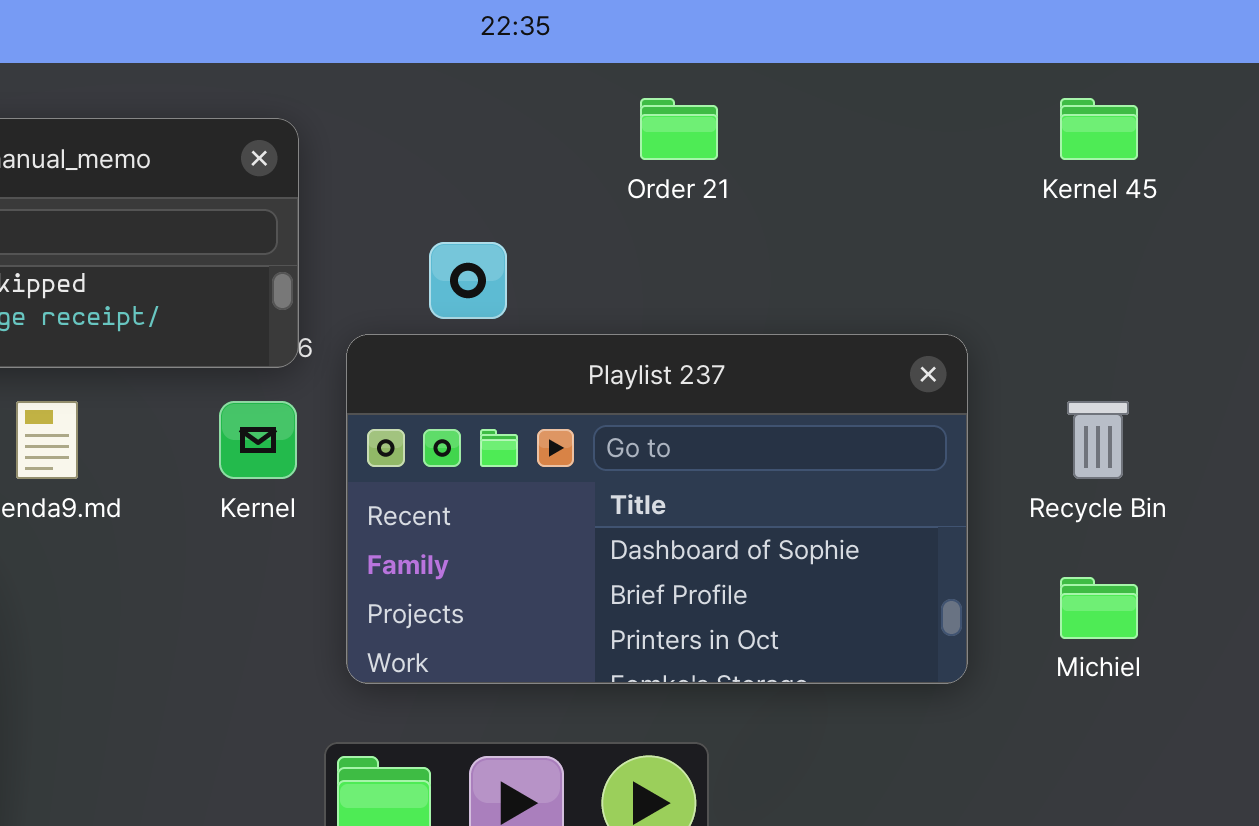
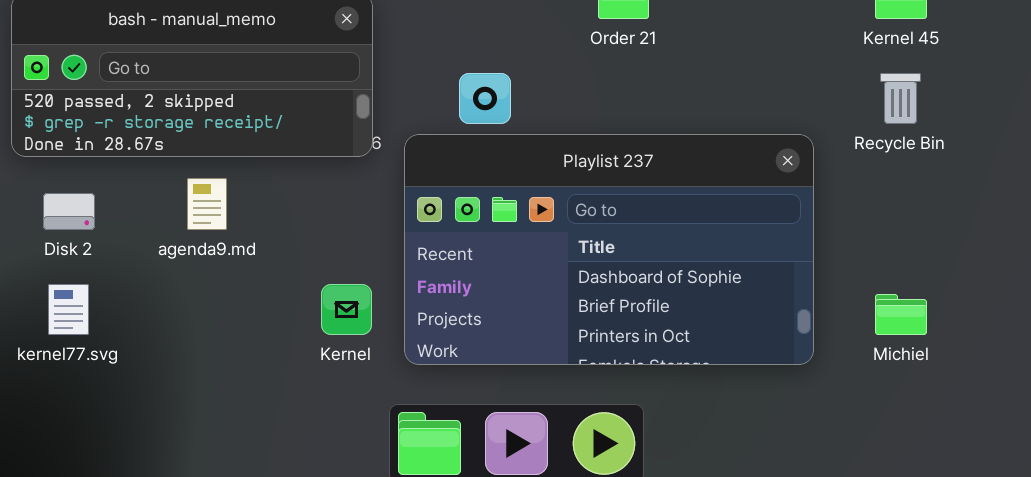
Kernel: [219,401,297,479] -> [321,284,372,335], moved
Recycle Bin: [1067,401,1129,479] -> [880,73,921,124], moved

